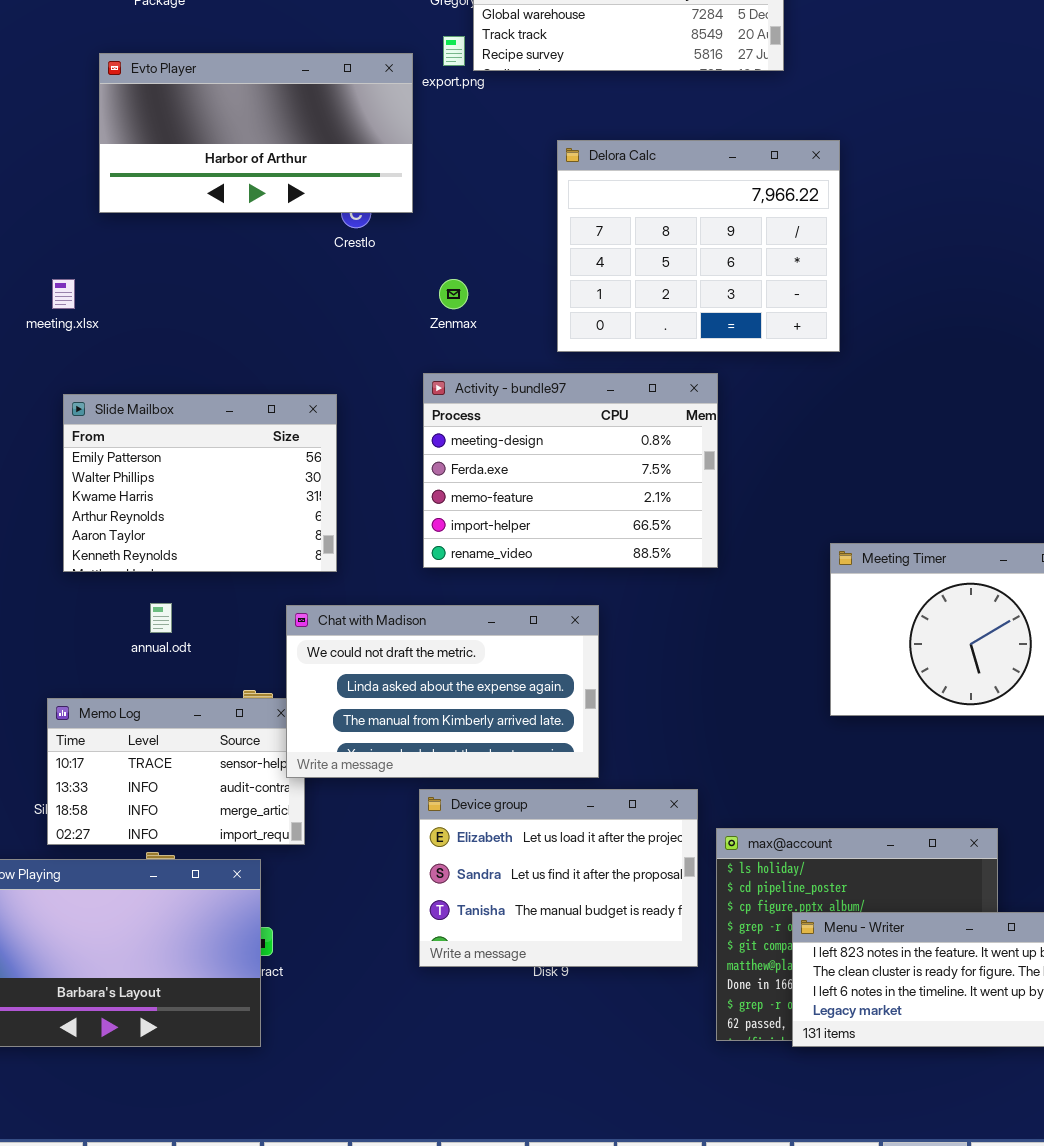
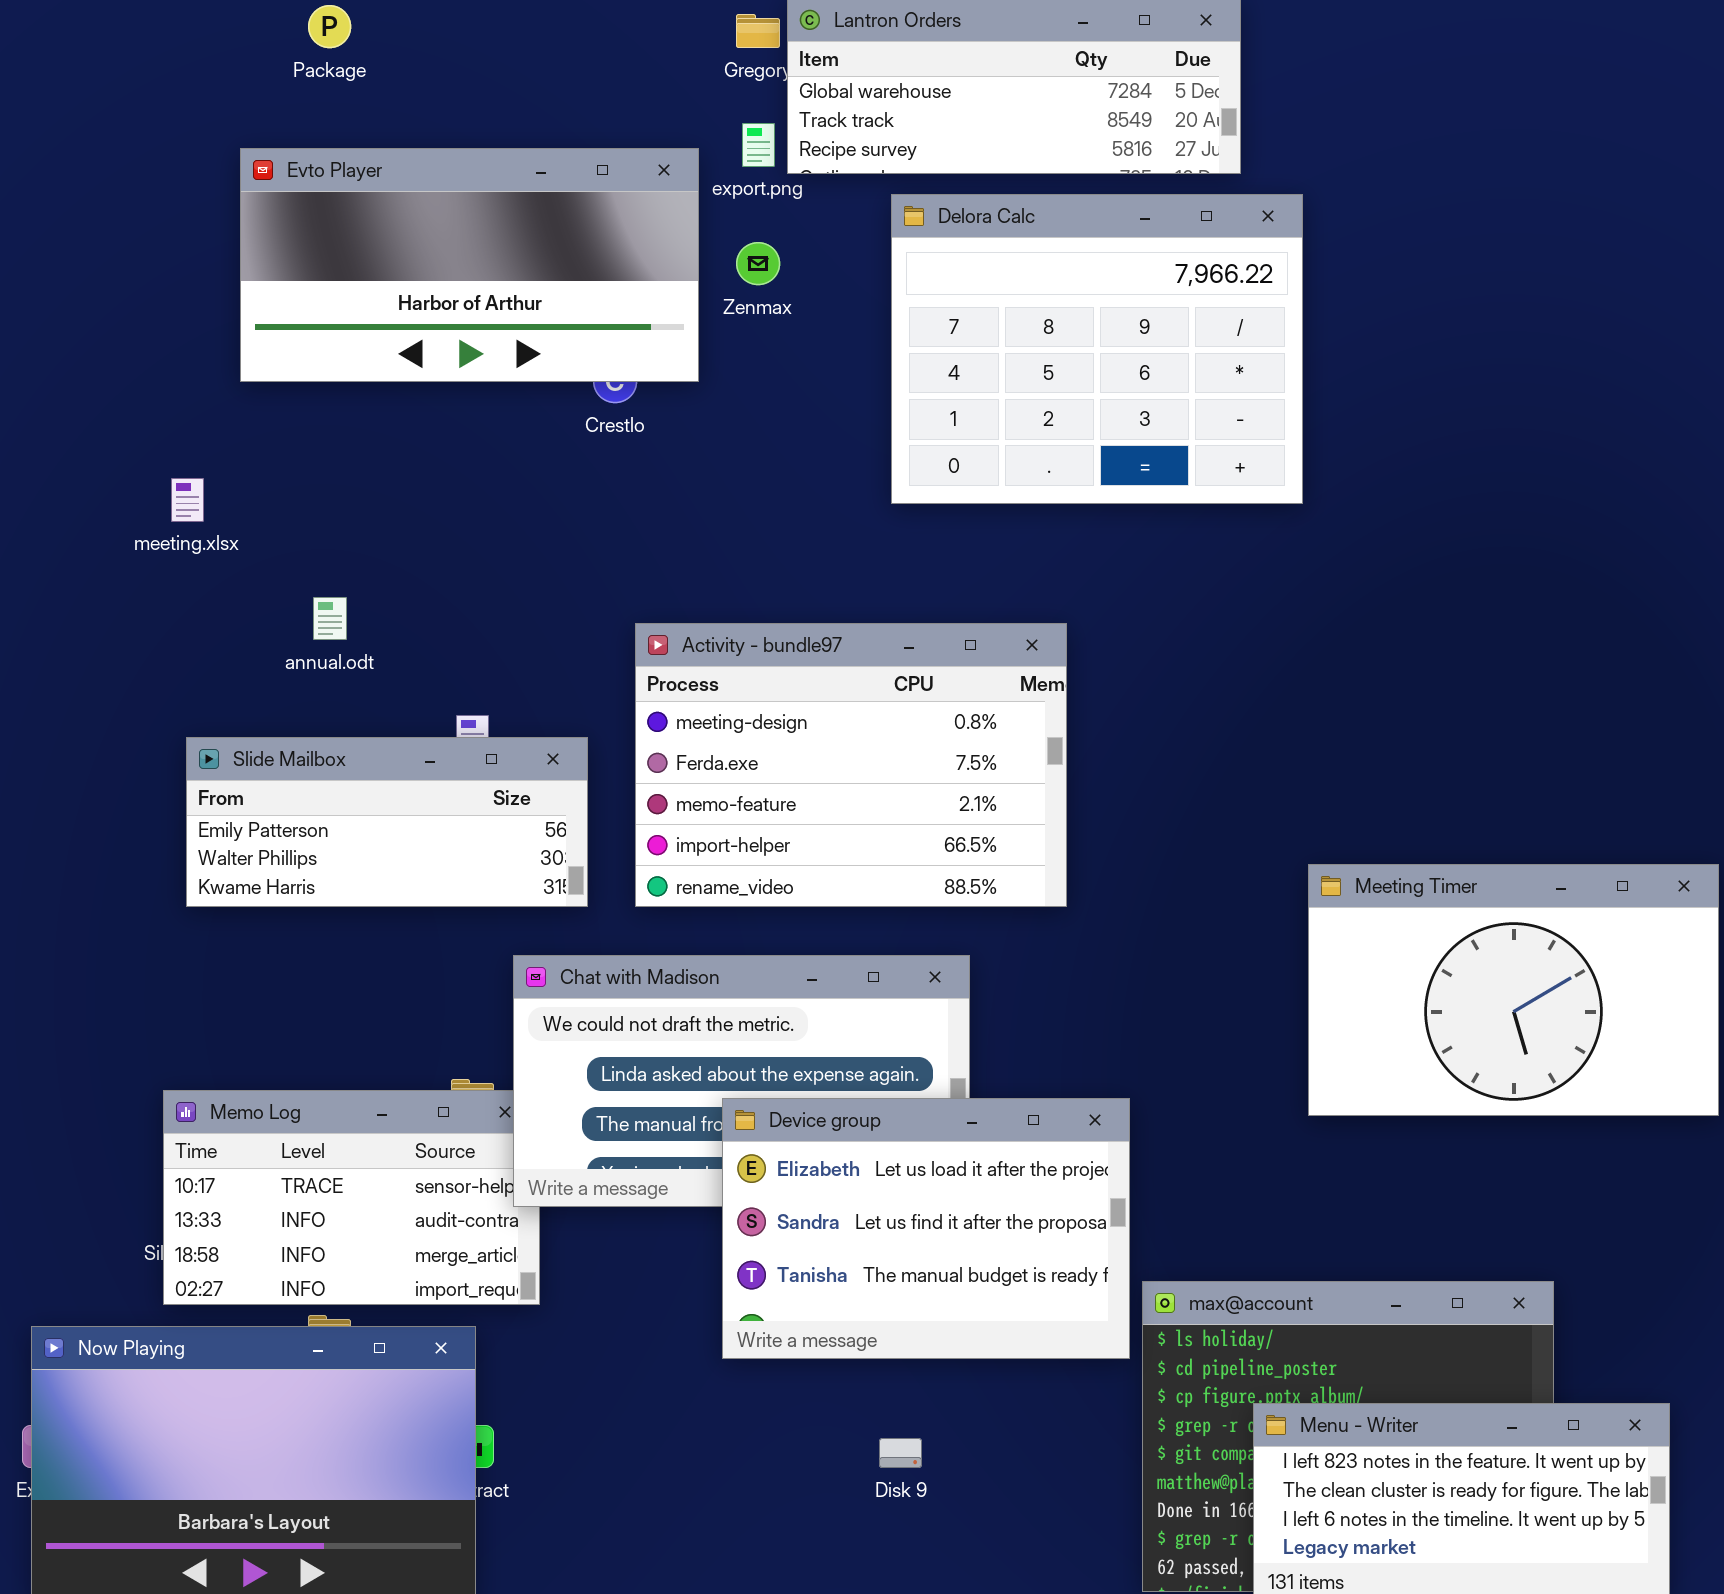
Delora Calc: [557,140,840,352] -> [891,194,1303,504], moved
Zenmax: [439,279,468,309] -> [736,242,780,285], moved
Activity - bundle97: [423,373,718,568] -> [635,623,1067,907], moved
Slide Mailbox: [63,394,337,572] -> [186,737,588,907], resized
annual.odt: [150,603,172,633] -> [313,597,347,640], moved
Device group: [419,789,698,967] -> [722,1098,1130,1359], moved

